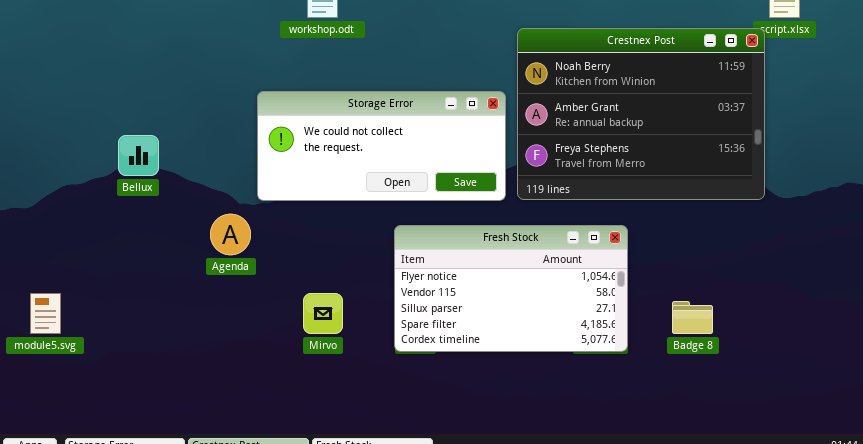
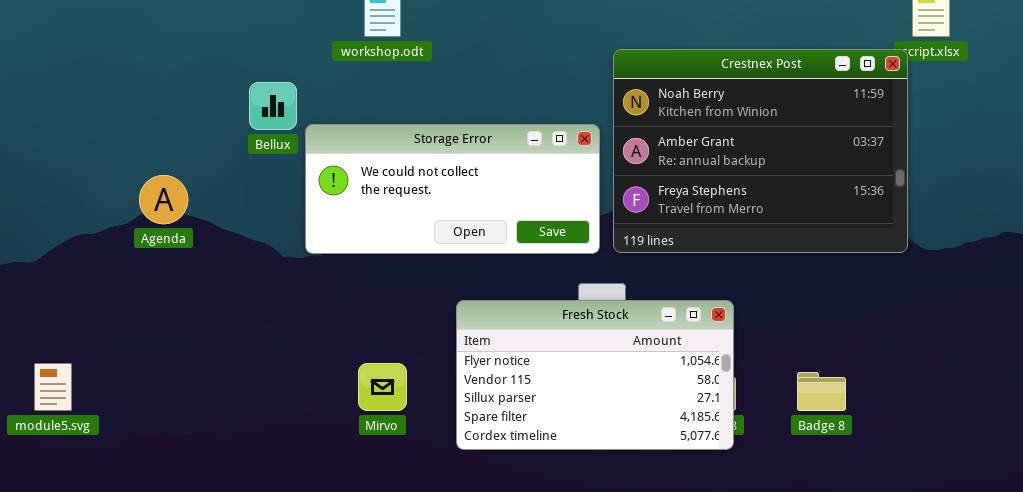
Bellux: [118,135,159,176] -> [249,82,297,130], moved
Agenda: [210,214,251,255] -> [139,175,188,224], moved
Fresh Stock: [394,225,628,352] -> [456,300,734,450], moved

